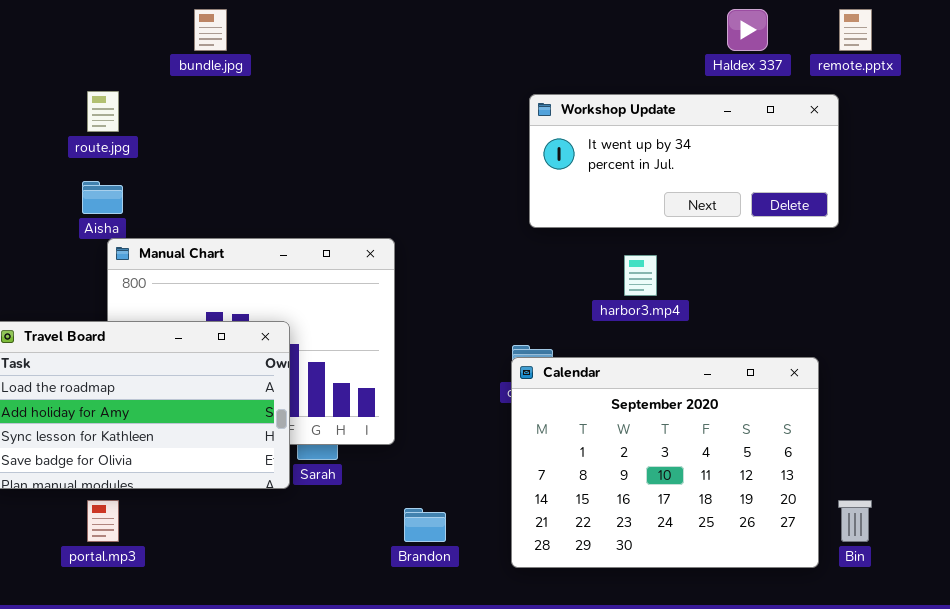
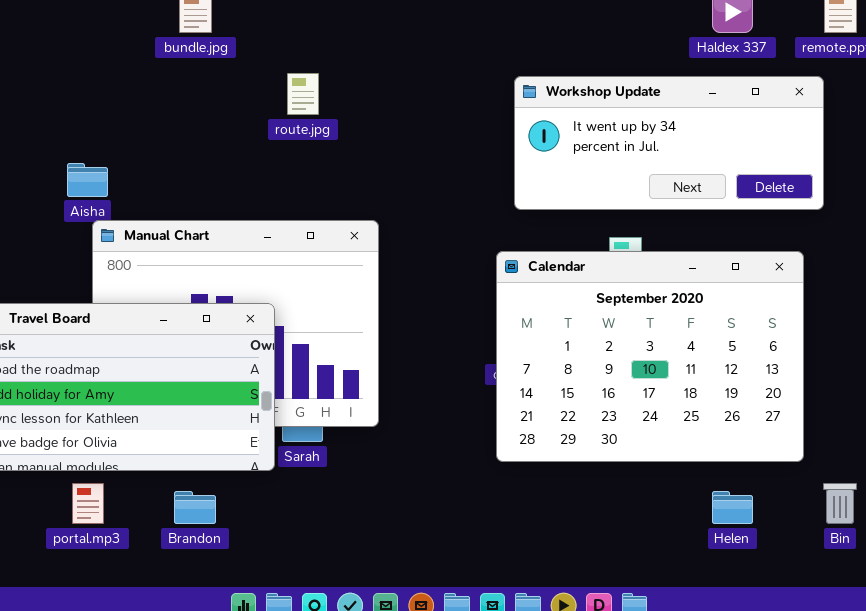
route.jpg: [87,91,119,132] -> [287,73,319,115], moved
Calendar: [511,357,819,568] -> [496,251,804,462], moved
Brandon: [404,508,446,542] -> [174,491,216,524], moved

